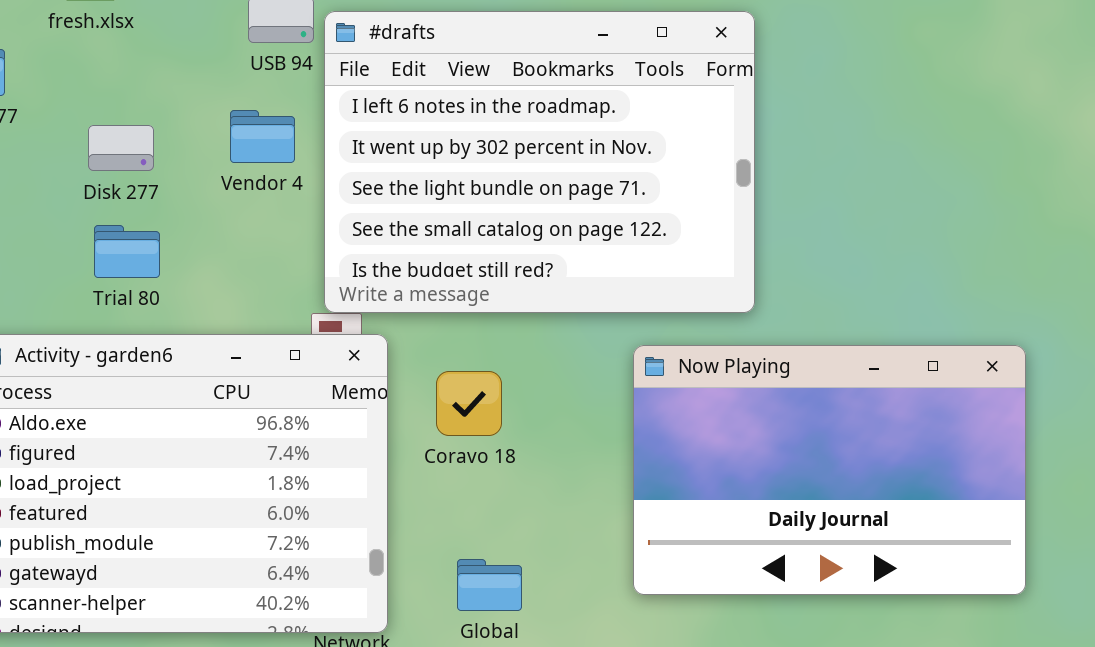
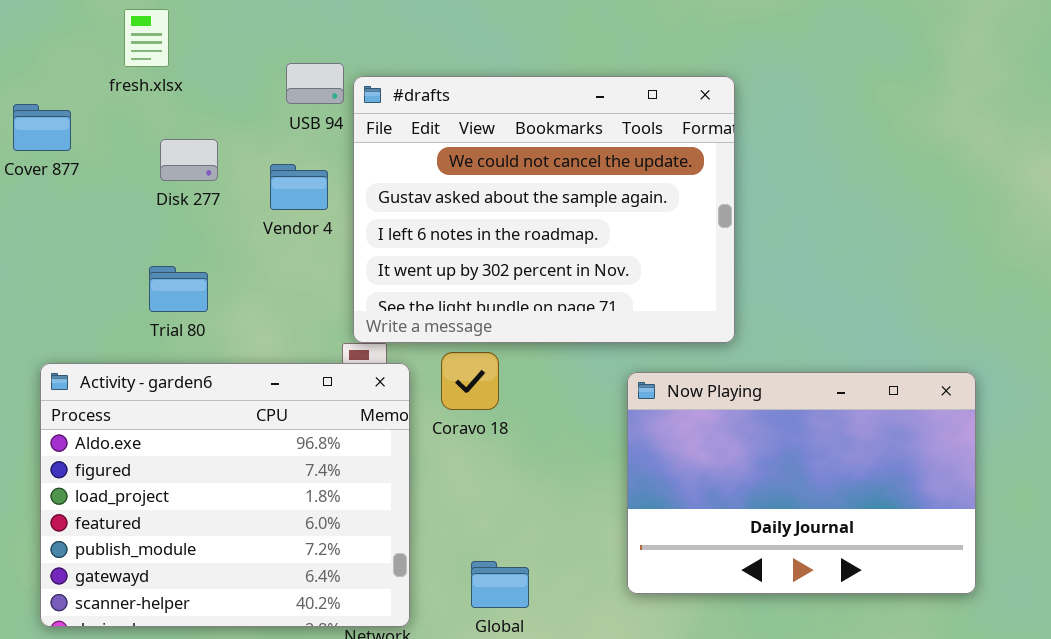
#drafts: [324,11,755,313] -> [353,76,735,343], scrolled up 2 rows
Disk 277: [88,125,154,171] -> [160,139,218,181], moved
Coravo 18: [436,371,502,436] -> [441,352,499,410], moved

